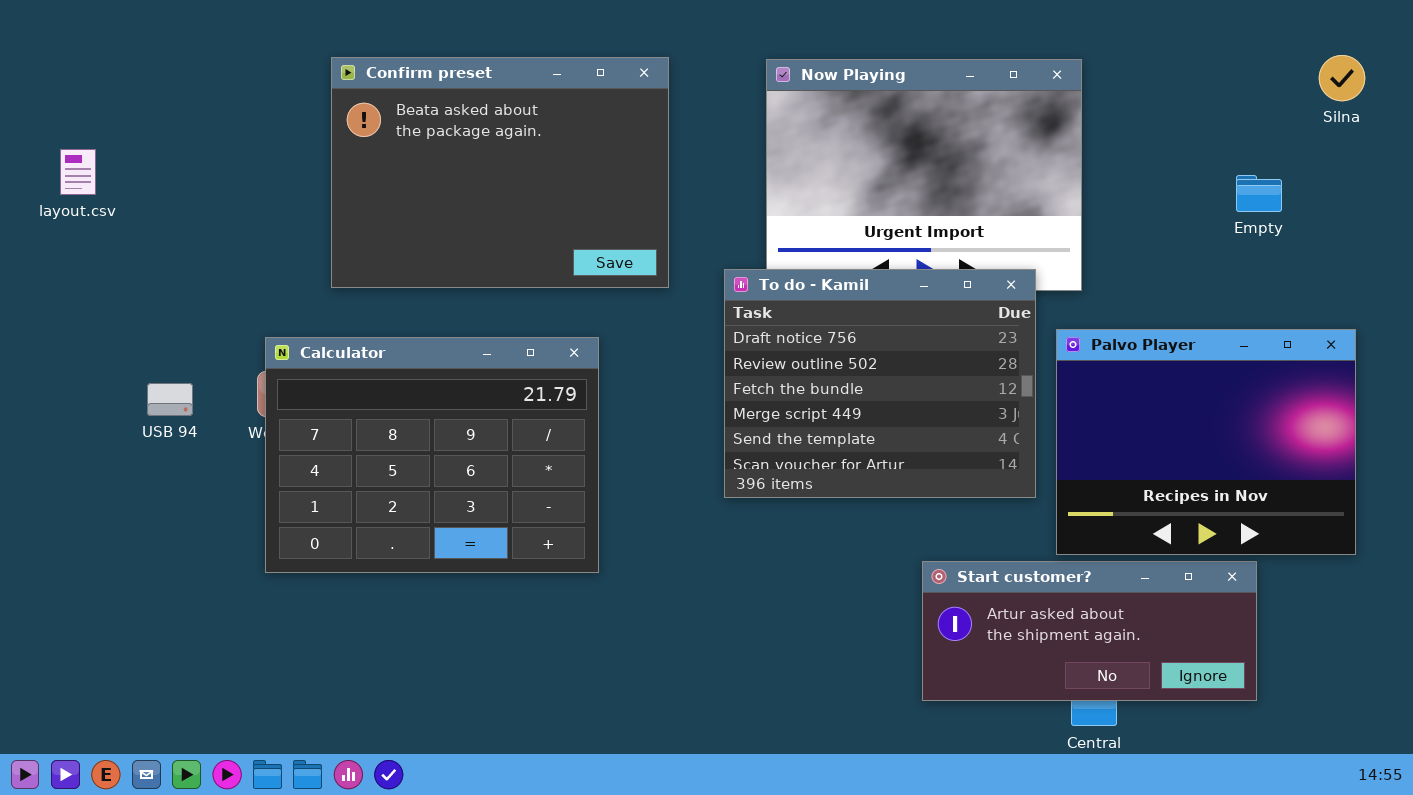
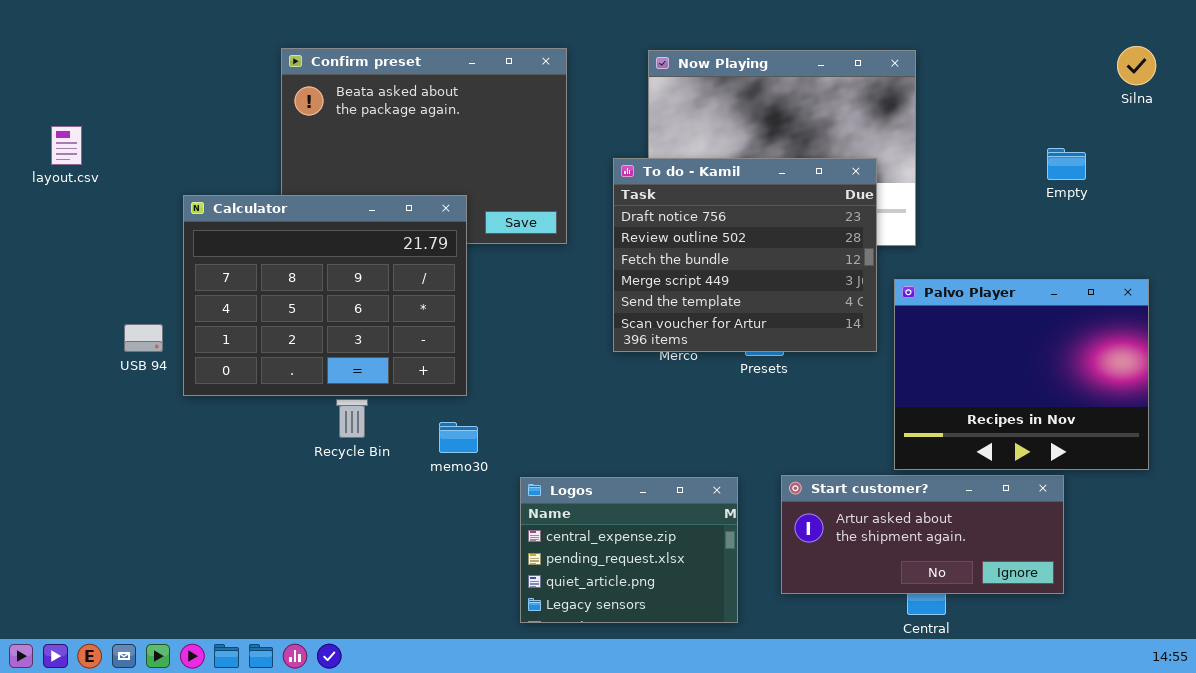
To do - Kamil: [724,269,1036,498] -> [613,158,877,352], moved
Calculator: [265,337,599,573] -> [183,195,467,396], moved
Logos: none -> [520,477,738,623], opened

